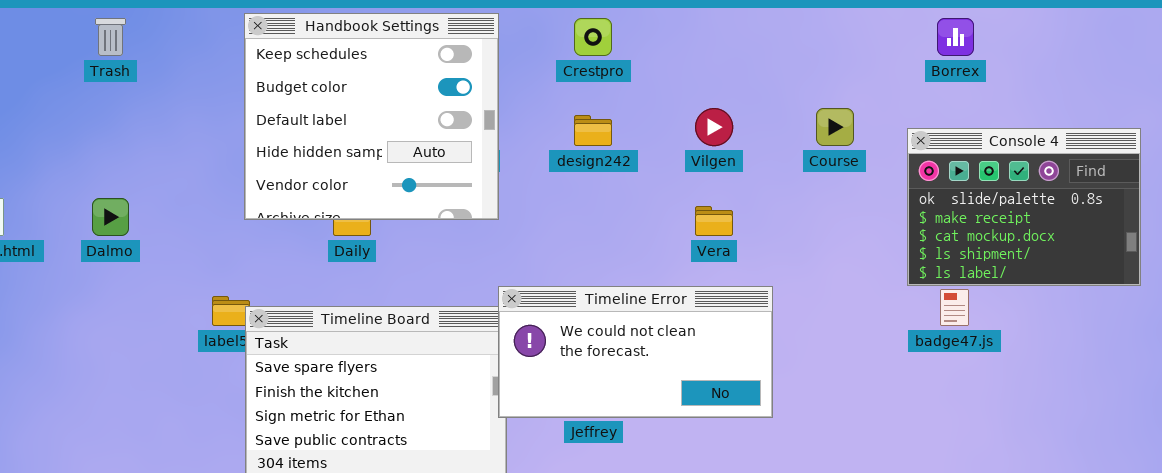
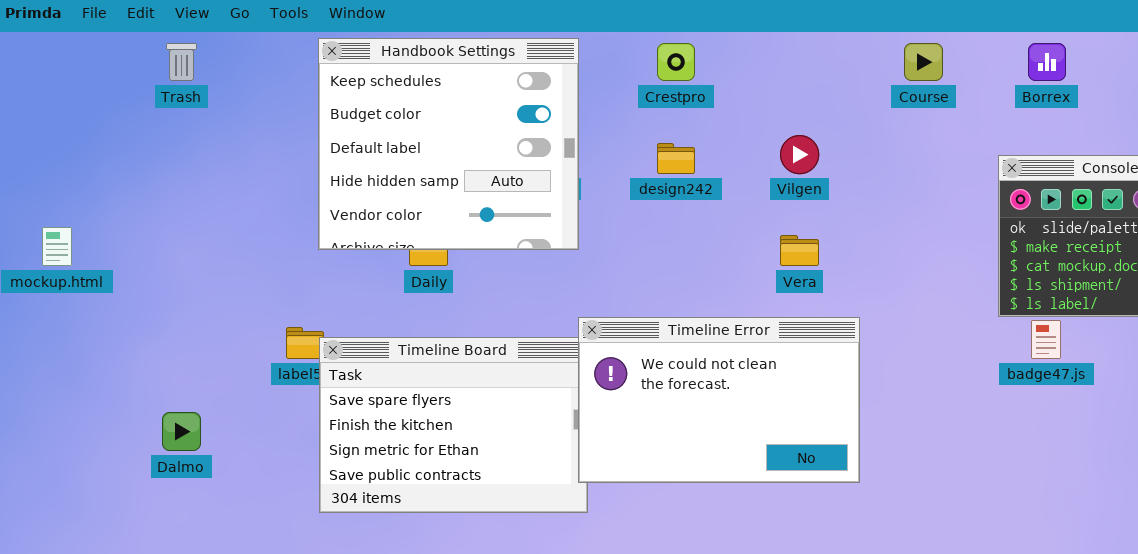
Course: [816,108,854,146] -> [904,43,943,81], moved
Dalmo: [92,198,129,236] -> [162,412,201,451], moved
Timeline Error: [498,286,773,418] -> [578,317,860,483], resized

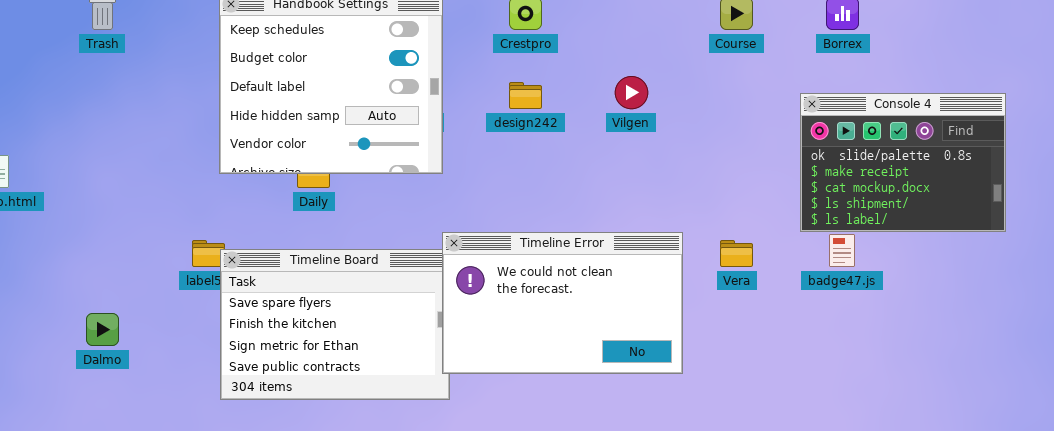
Vera: [780,235,819,266] -> [720,240,753,267], moved

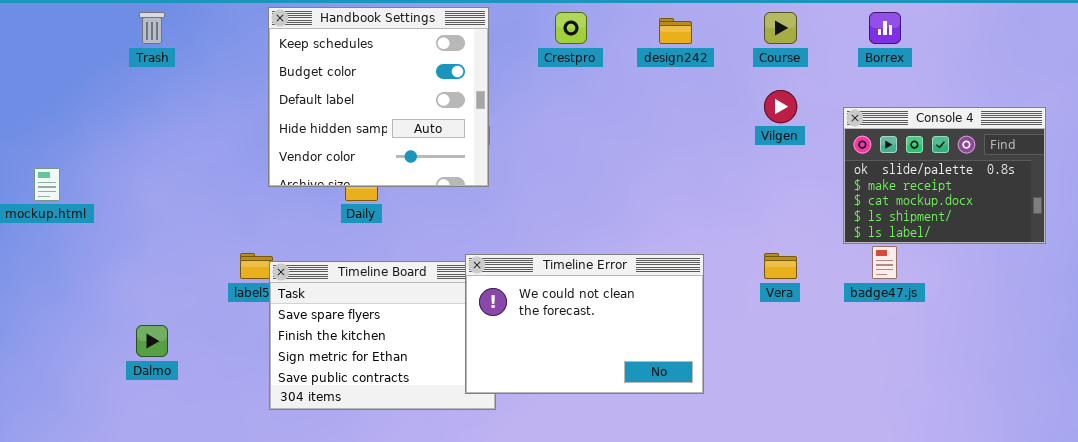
Vilgen: [615,76,648,109] -> [764,90,797,123], moved
design242: [509,82,542,109] -> [659,18,692,44], moved
Timeline Error: [442,232,683,374] -> [465,254,704,394], moved

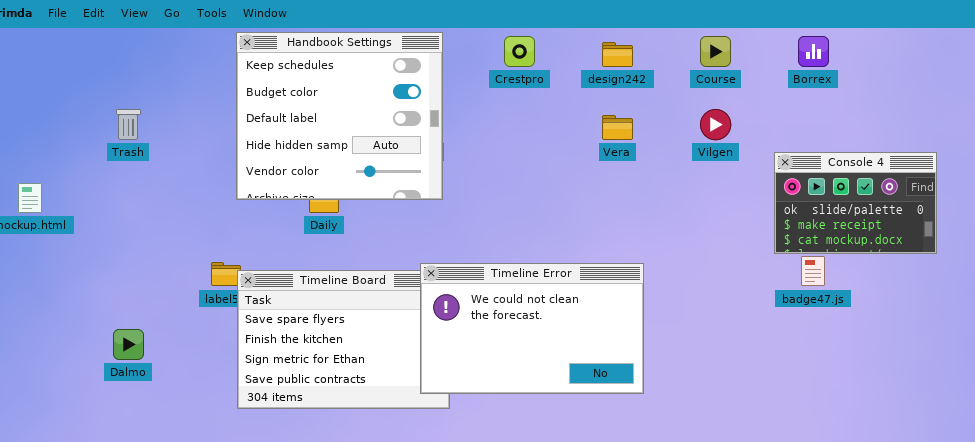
Trash: [139,12,165,44] -> [116,109,141,140], moved
Console 4: [843,107,1046,244] -> [774,152,937,254], resized
Vera: [764,253,797,279] -> [602,115,633,140], moved

